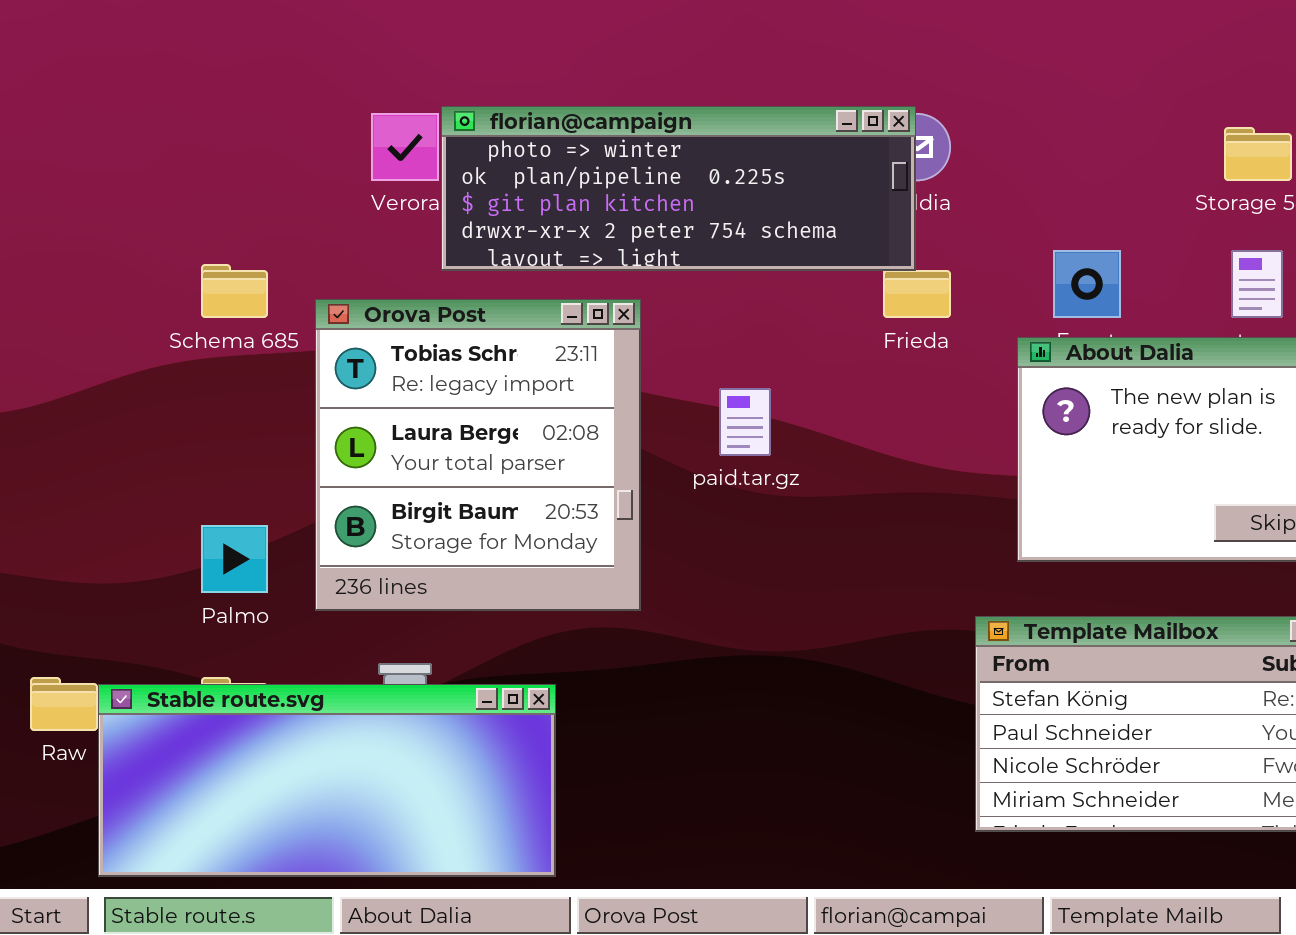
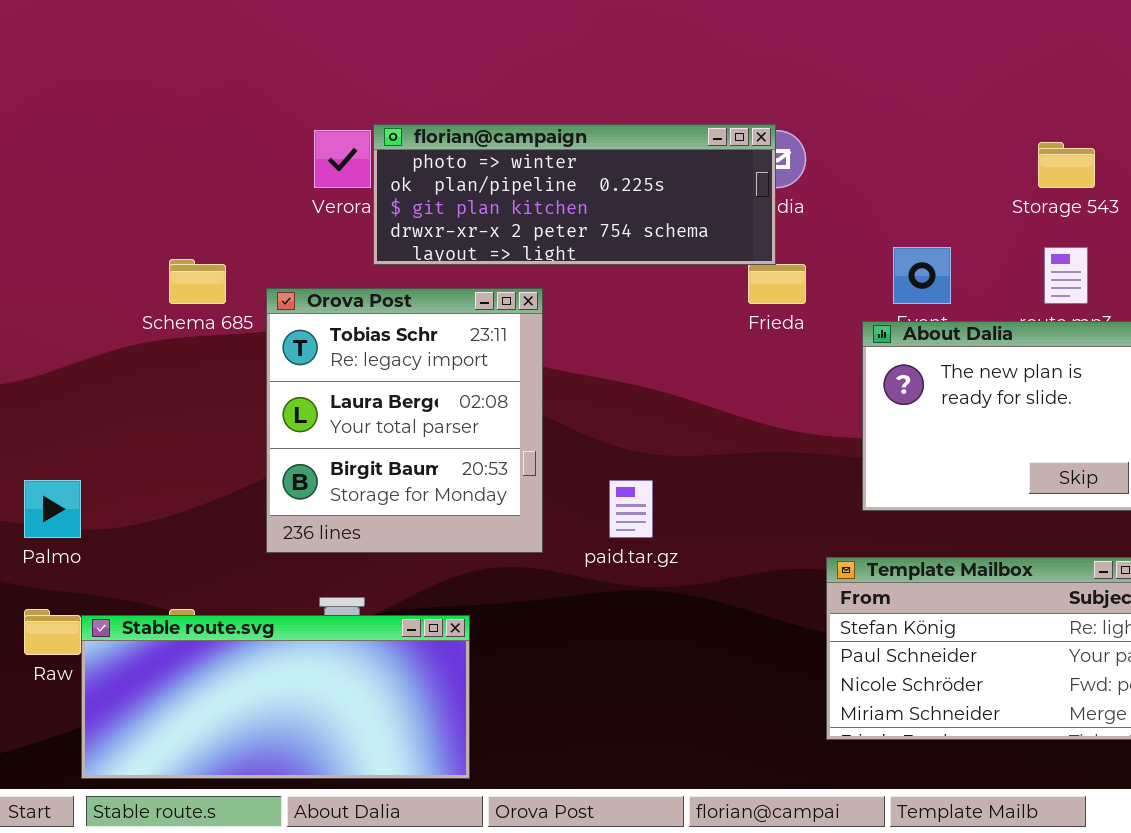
paid.tar.gz: [719,388,771,456] -> [609,480,653,538], moved
Palmo: [201,525,268,593] -> [24,480,81,538], moved

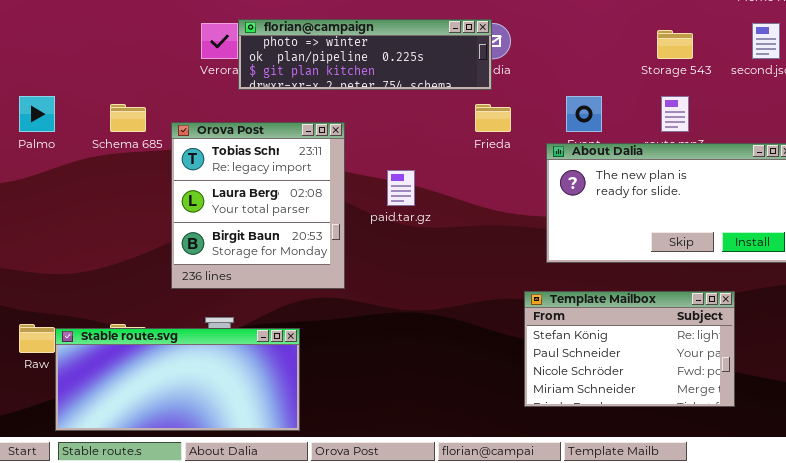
florian@campaign: [373,124,776,265] -> [238,19,492,90], resized
Palmo: [24,480,81,538] -> [19,96,55,132], moved
paid.tar.gz: [609,480,653,538] -> [387,170,415,206], moved

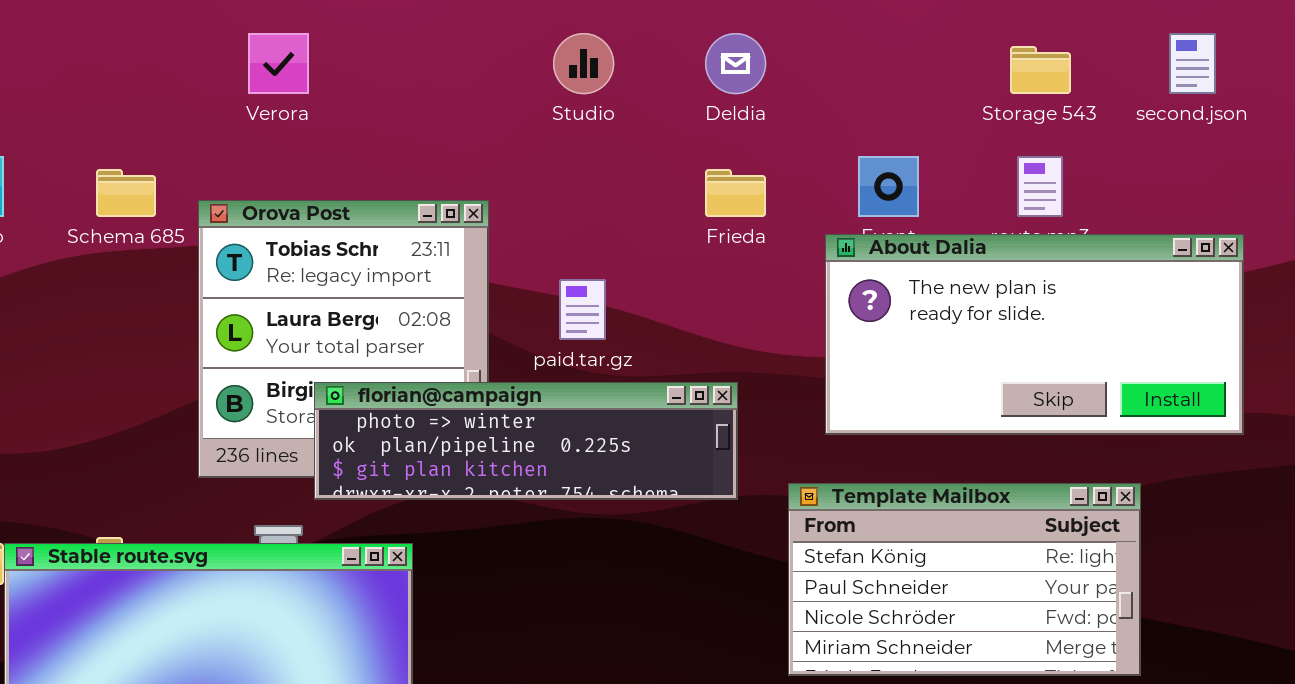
florian@campaign: [238,19,492,90] -> [314,382,738,500], moved

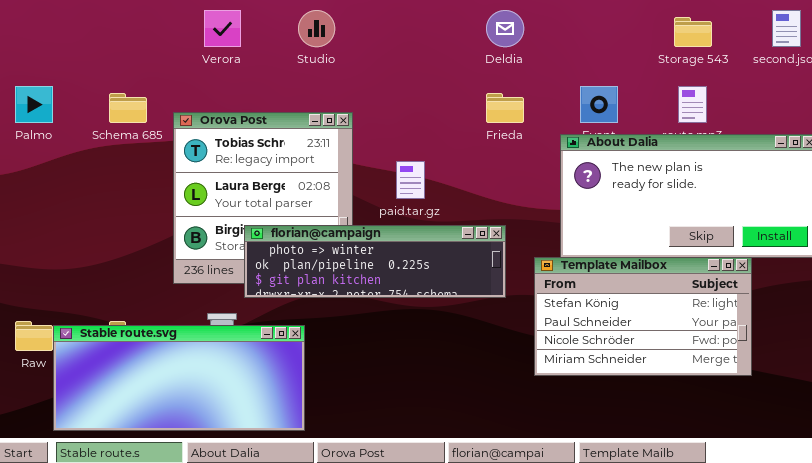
Studio: [553,33,614,94] -> [298,10,335,47], moved
Template Mailbox: [788,483,1141,676] -> [534,257,752,376], moved

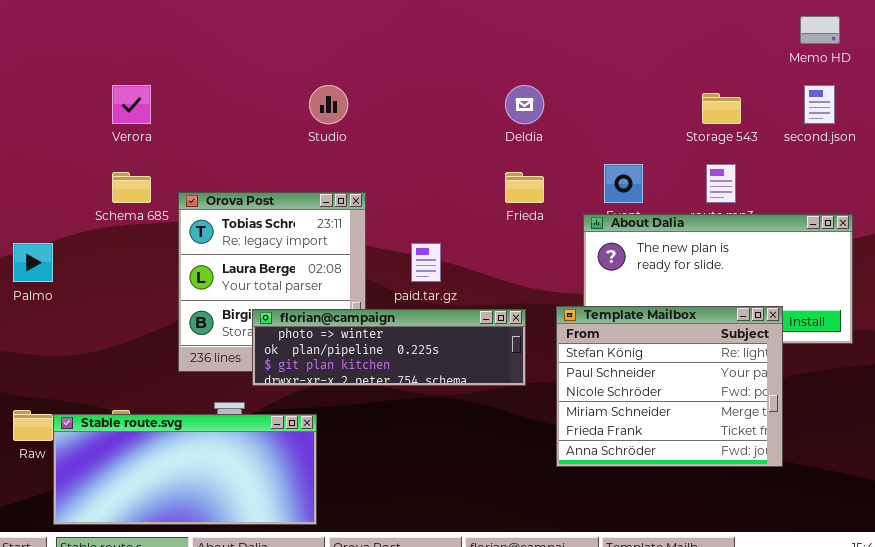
Verora: [204,10,241,47] -> [112,85,151,124], moved
Palmo: [15,86,53,123] -> [13,243,53,282], moved
Template Mailbox: [534,257,752,376] -> [556,306,783,467], resized

